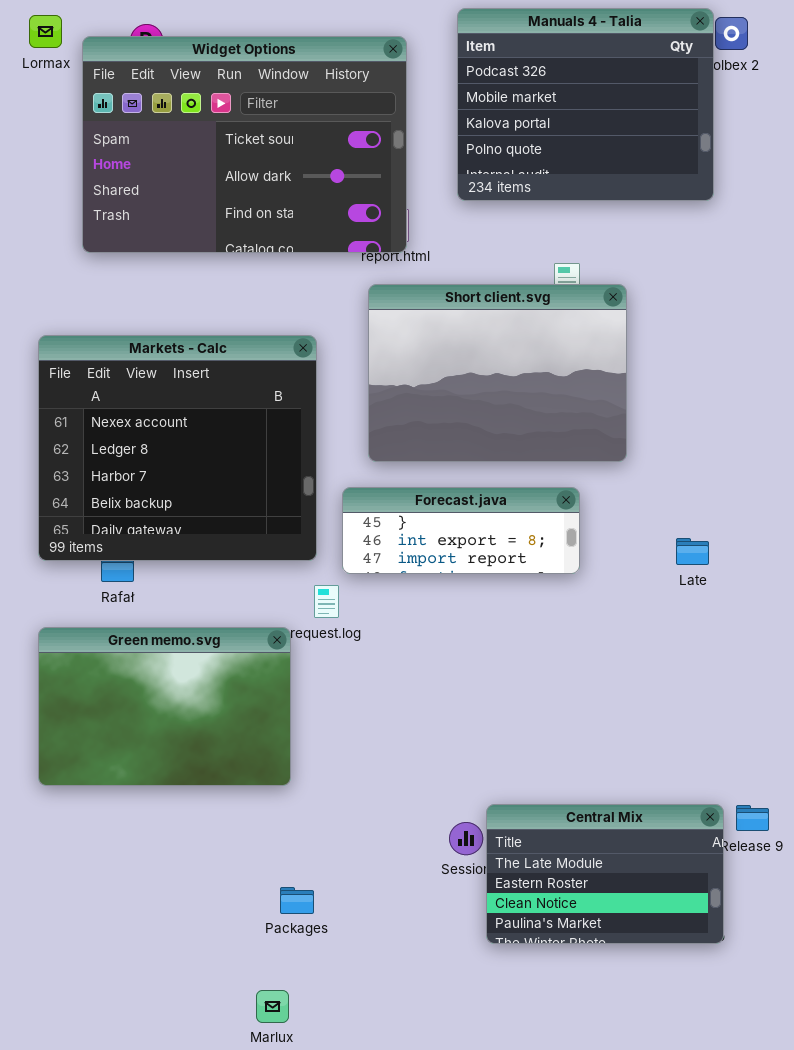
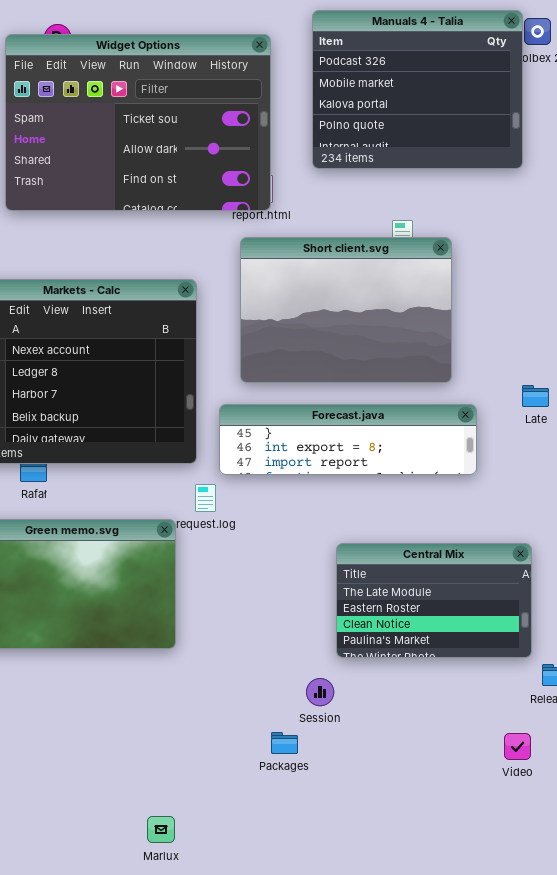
Forecast.java: [342,487,580,574] -> [219,404,477,475], resized
Late: [676,538,709,565] -> [522,385,549,407], moved
Central Mix: [486,804,724,944] -> [336,543,532,658], moved
Packages: [280,887,314,914] -> [271,732,298,754], moved

